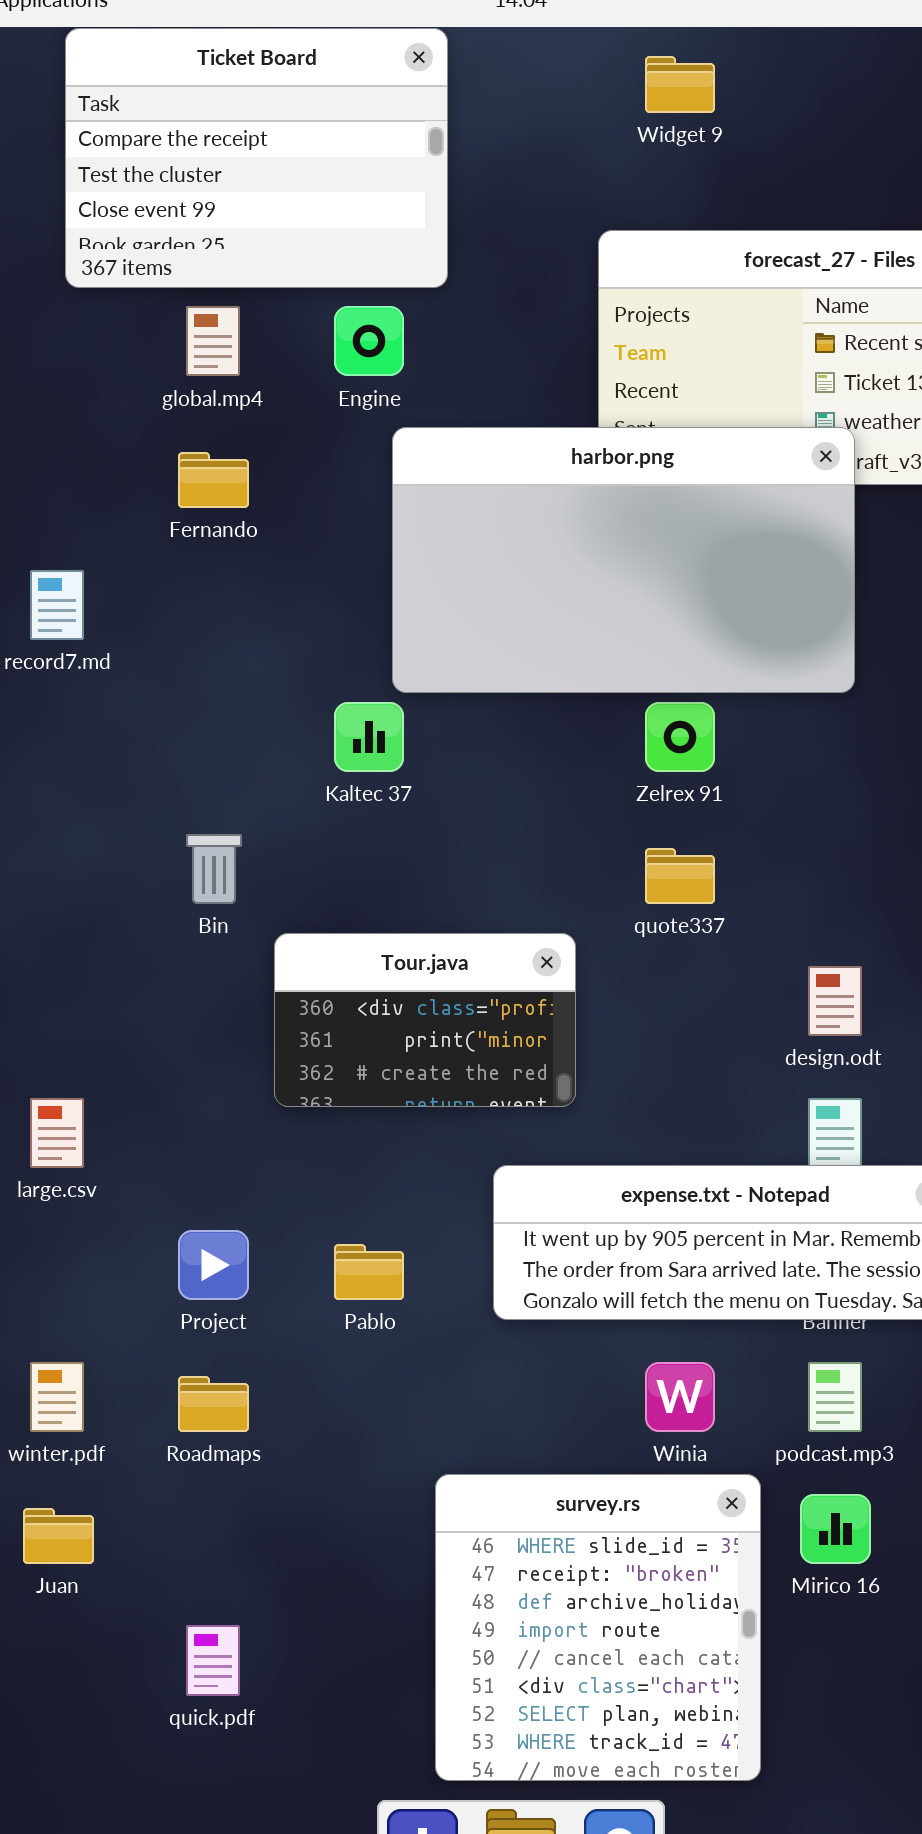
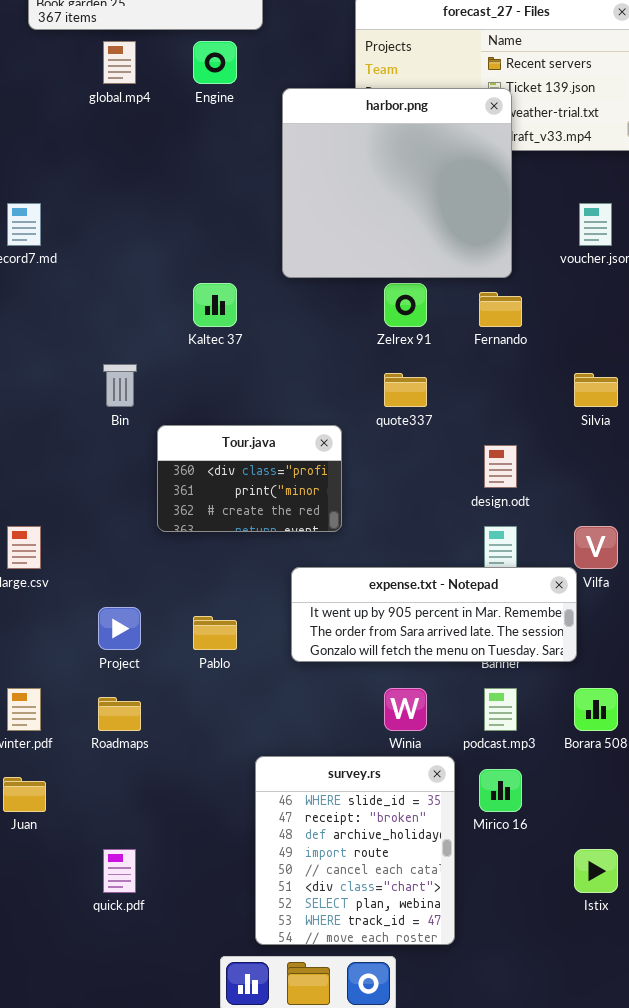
harbor.png: [392,427,855,693] -> [282,88,512,278], resized
Fernando: [178,452,249,508] -> [479,292,522,327], moved

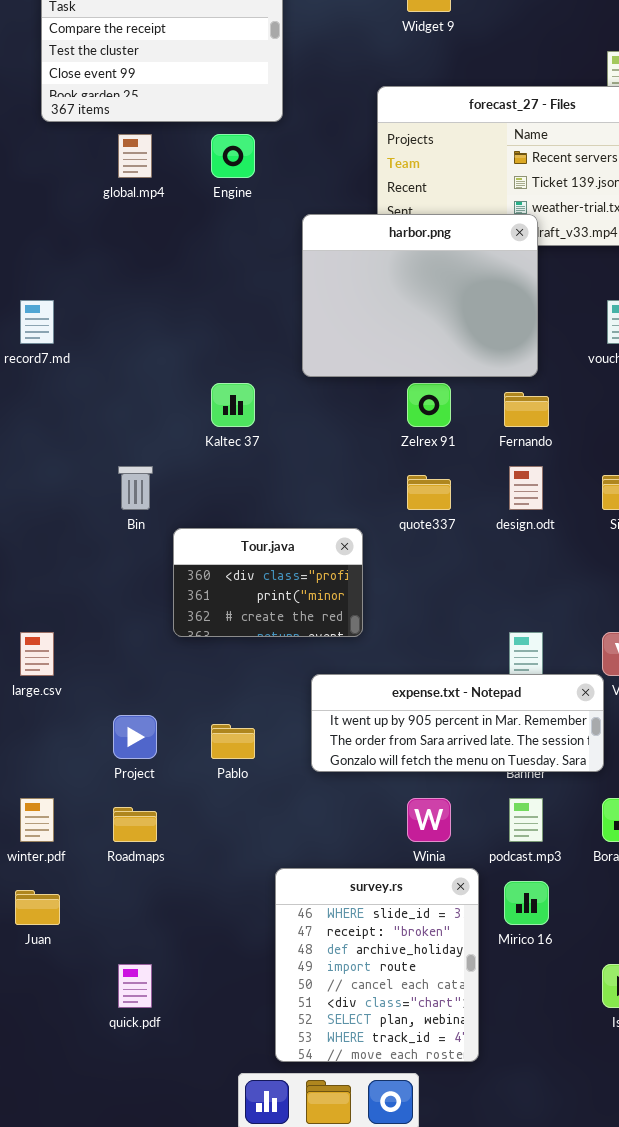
harbor.png: [282,88,512,278] -> [302,214,538,377], resized
design.odt: [484,445,517,488] -> [509,466,543,510], moved

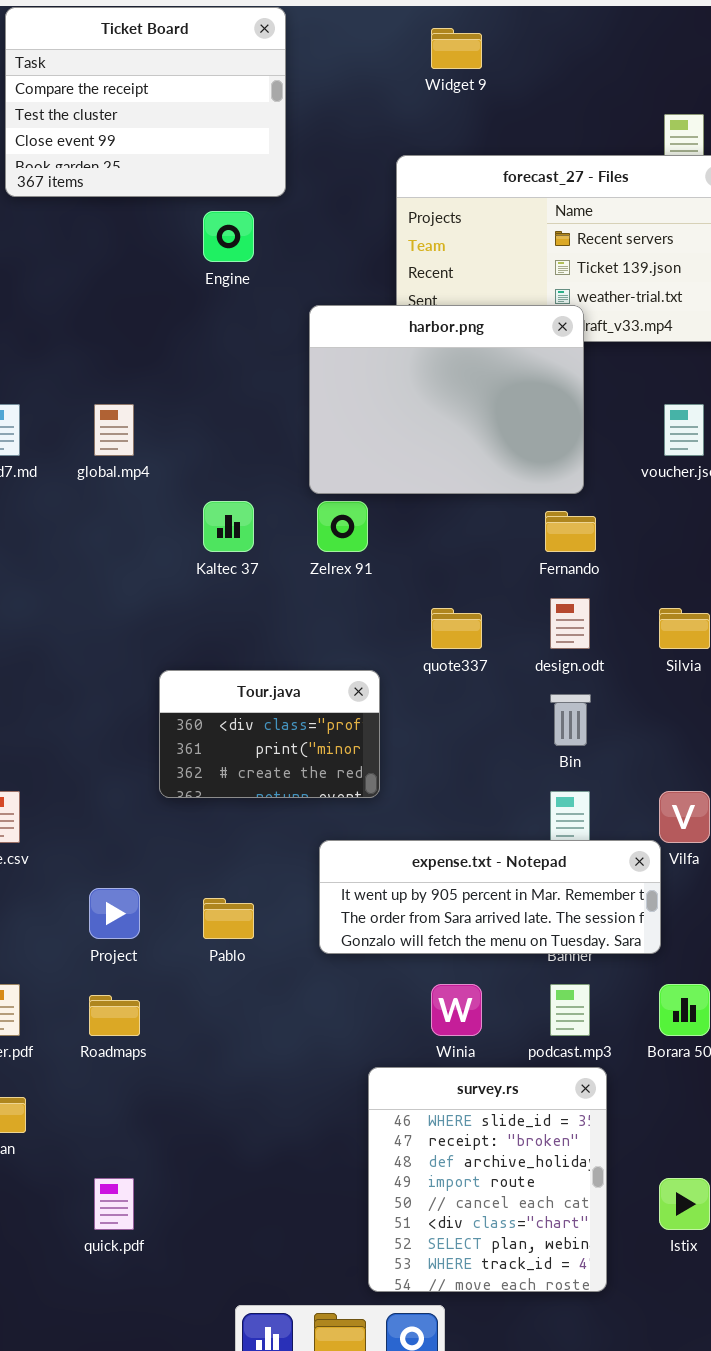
global.mp4: [118,134,152,178] -> [94,404,134,456], moved
Zelrex 91: [407,383,451,427] -> [317,501,368,552], moved
Bin: [118,466,153,510] -> [550,694,591,746], moved
survey.rs: [275,868,479,1062] -> [368,1067,607,1292], moved

